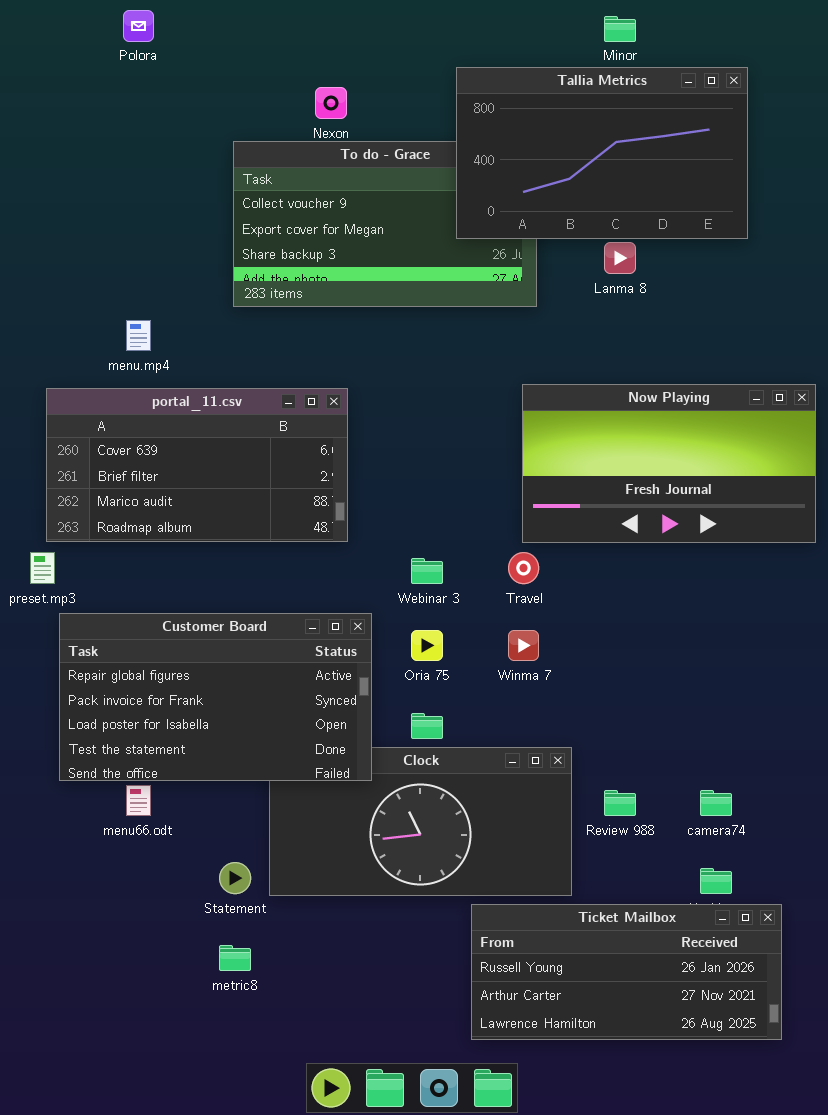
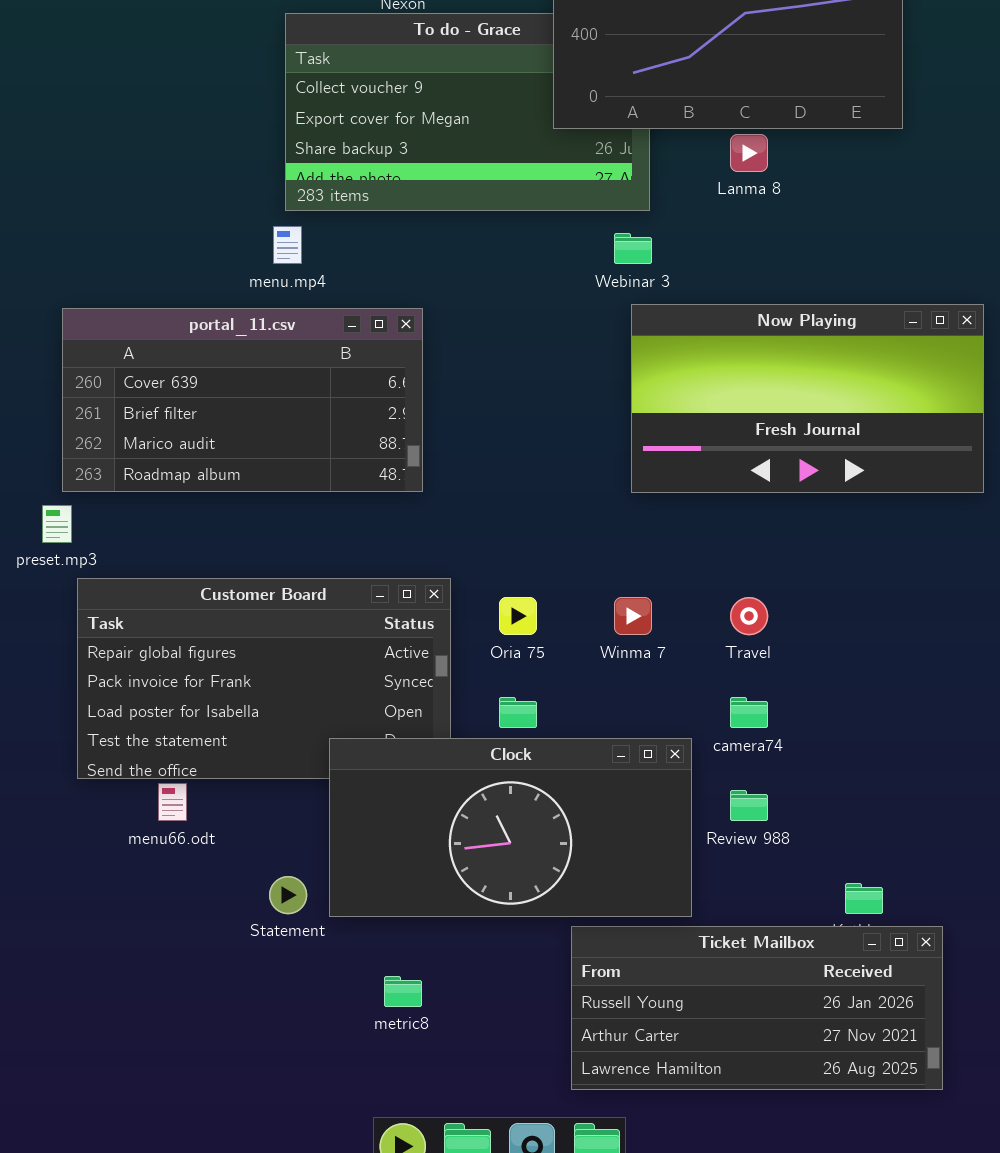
menu.mp4: [126,320,151,351] -> [273,226,302,264], moved
Travel: [508,552,539,584] -> [730,597,768,635], moved
Webinar 3: [411,558,443,584] -> [614,233,652,264], moved
Clock: [269,747,572,896] -> [329,738,692,917], raised
camera74: [700,790,732,816] -> [730,697,768,728], moved
metric8: [219,945,251,971] -> [384,976,422,1007], moved

